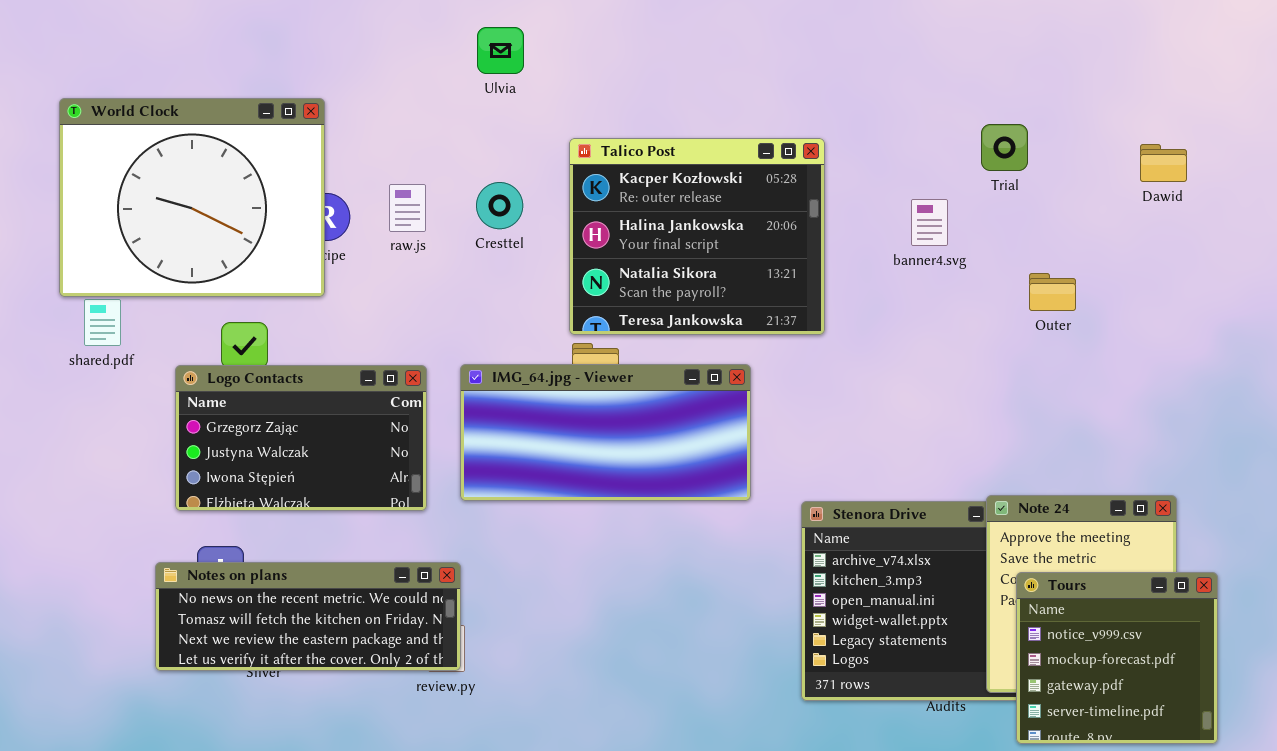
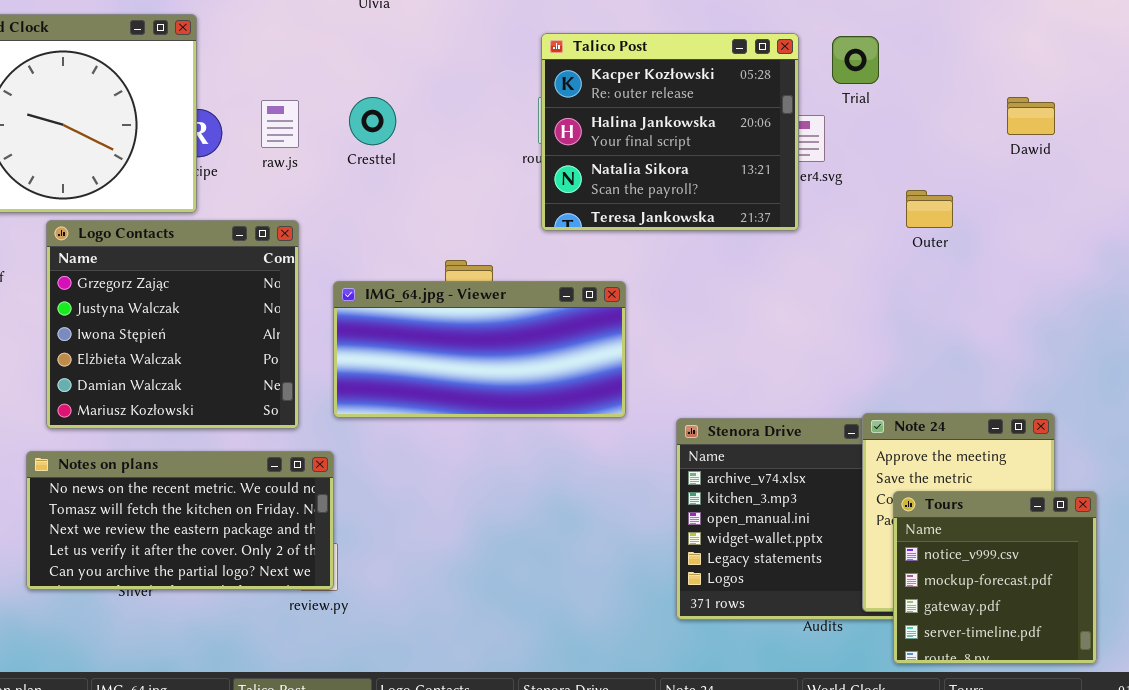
Trial: [981,124,1028,171] -> [832,36,879,84], moved
Talico Post: [569,138,825,335] -> [541,33,799,231], moved
Dawid: [1140,144,1187,182] -> [1007,97,1055,135], moved
Logo Contacts: [175,365,427,511] -> [46,220,299,429], resized
Notes on plans: [155,562,461,671] -> [26,451,334,590], resized

